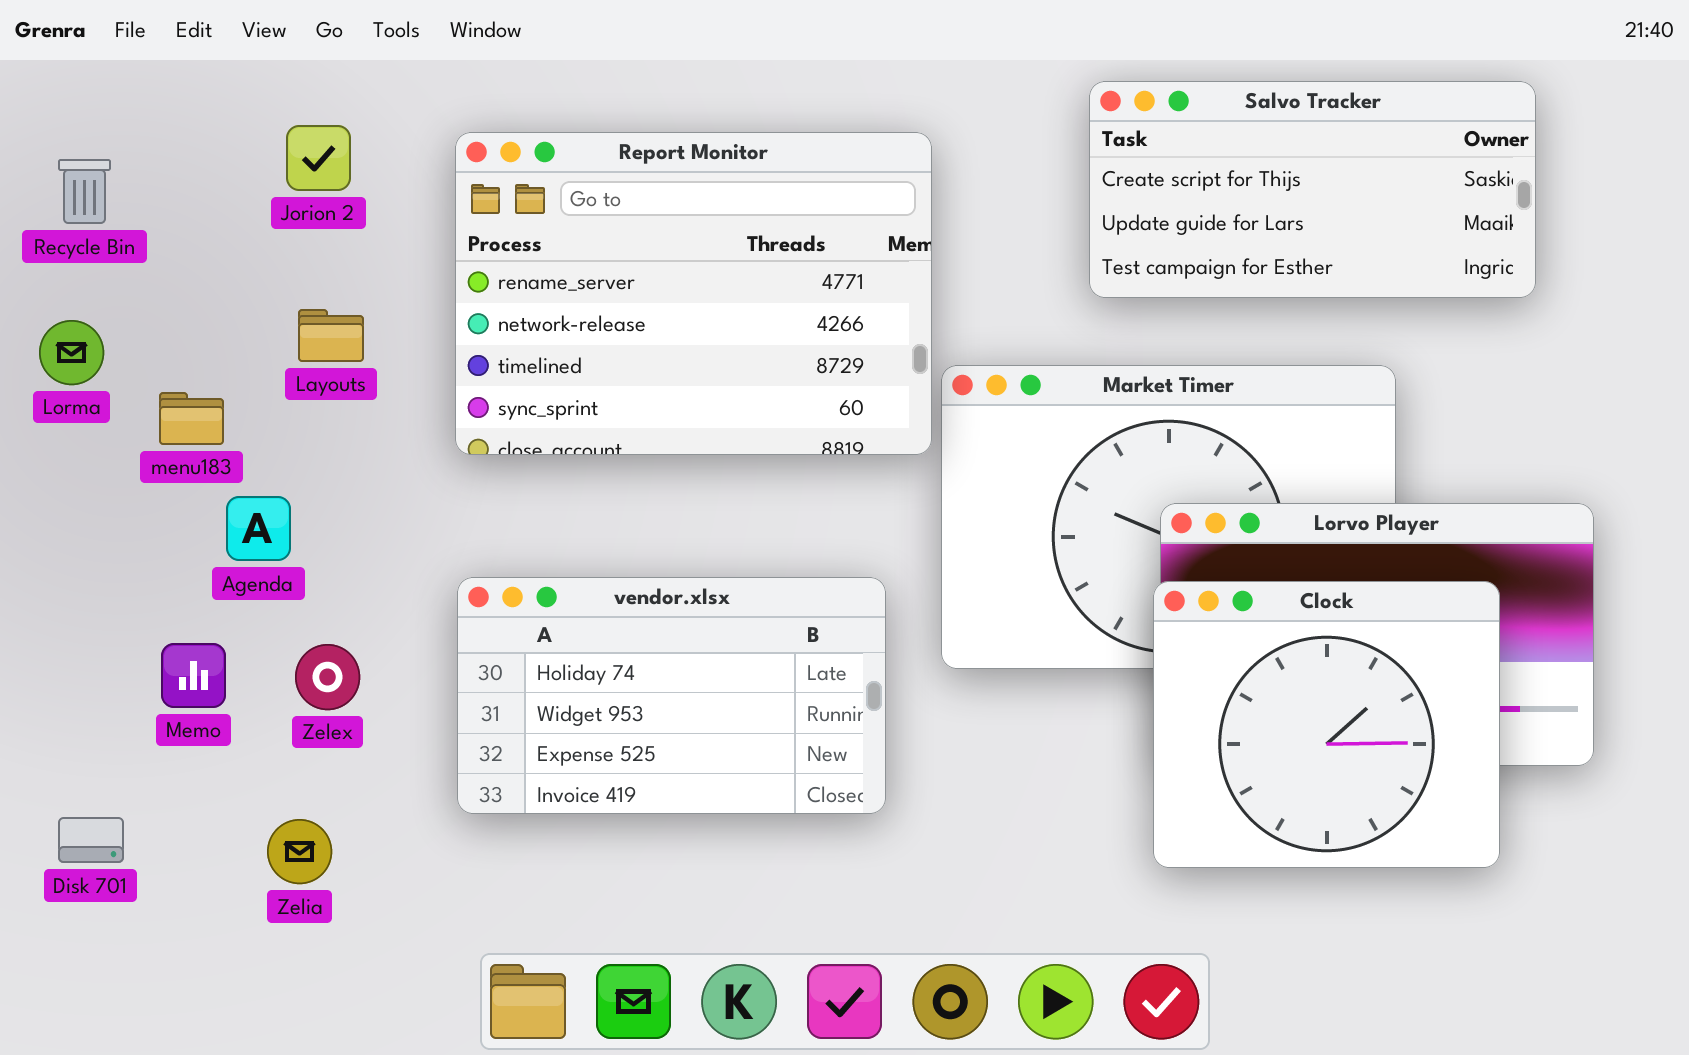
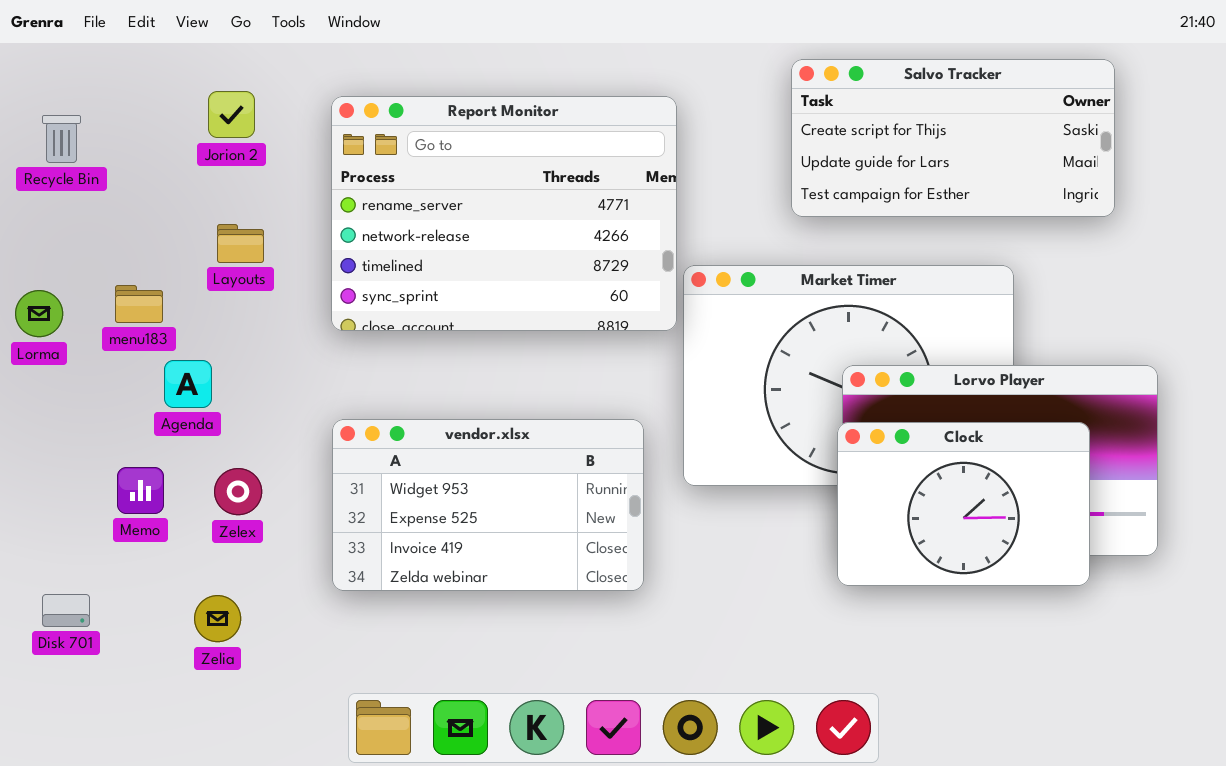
Lorma: [39,320,104,385] -> [15,290,63,337], moved
vendor.xlsx: [457,577,886,814] -> [332,419,644,591], scrolled down 1 row
Clock: [1153,581,1500,868] -> [837,422,1090,586], resized

